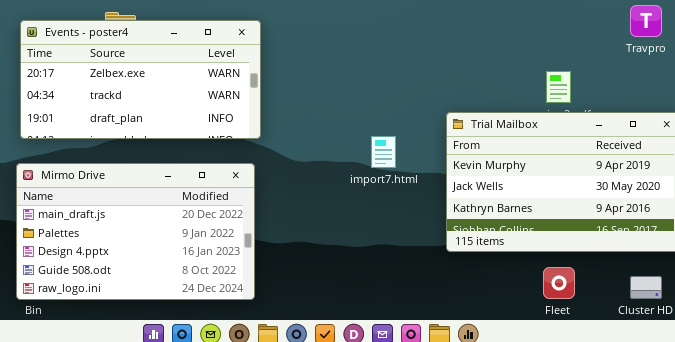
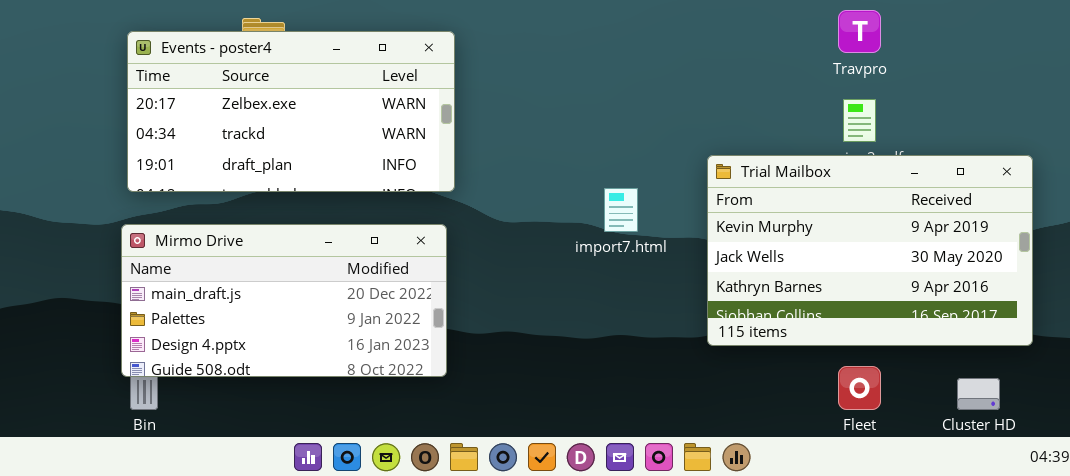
Travpro: [630,5,662,37] -> [838,10,881,53], moved
Mirmo Drive: [16,163,255,300] -> [121,224,447,377], resized

